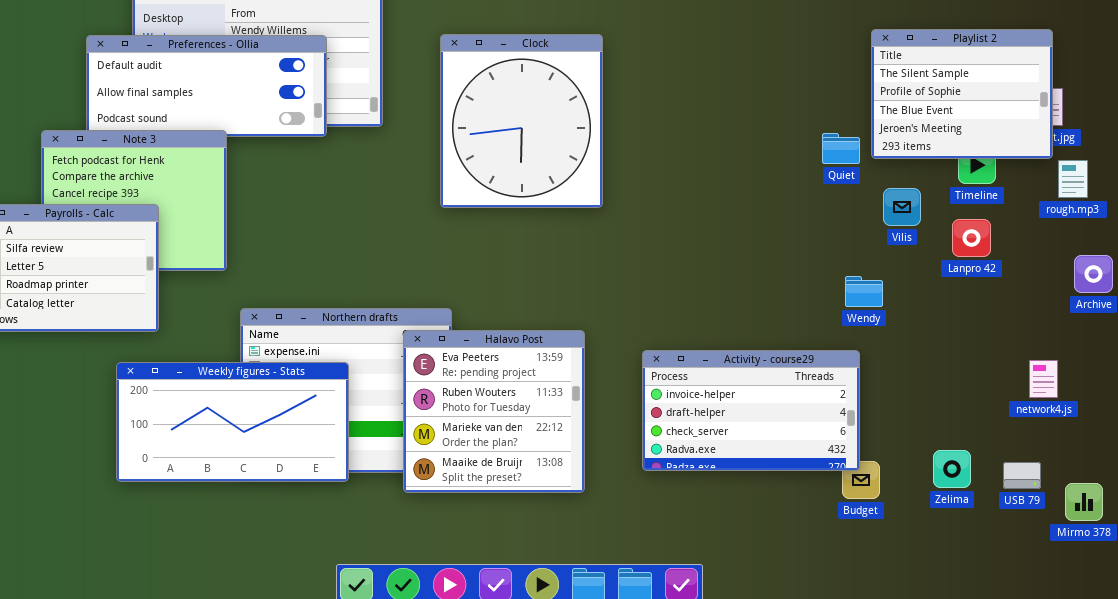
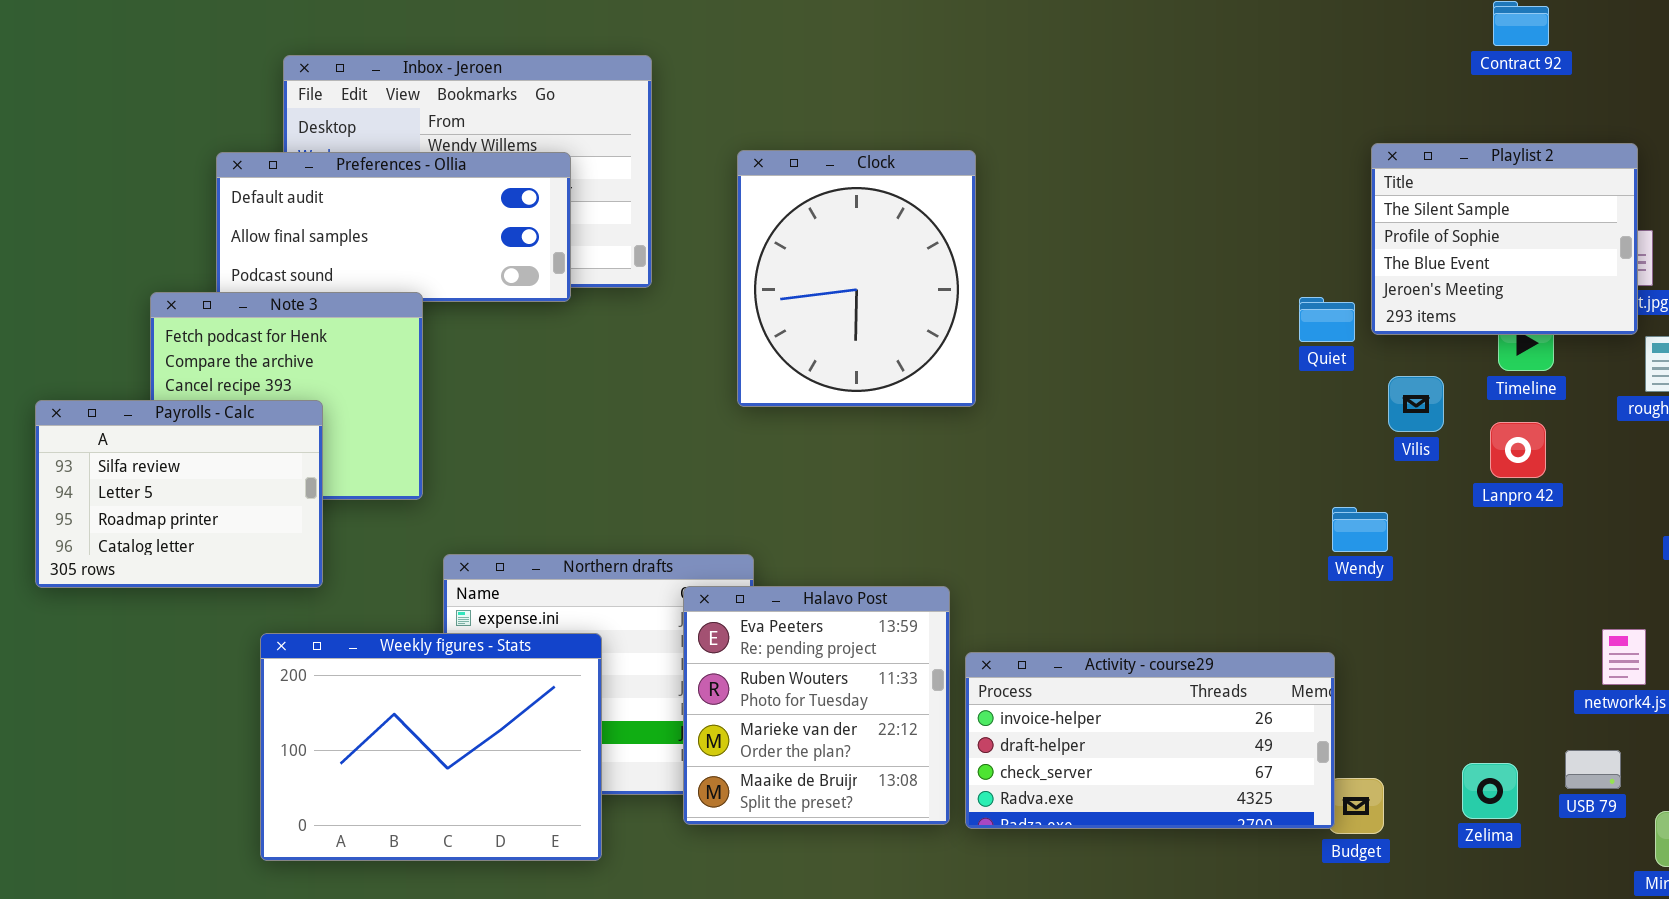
Activity - course29: [642,350,860,471] -> [965,652,1335,829], moved, resized
Weekly figures - Stats: [116,362,349,482] -> [260,633,602,861], resized
USB 79: [1003,462,1041,489] -> [1565,750,1621,789], moved

